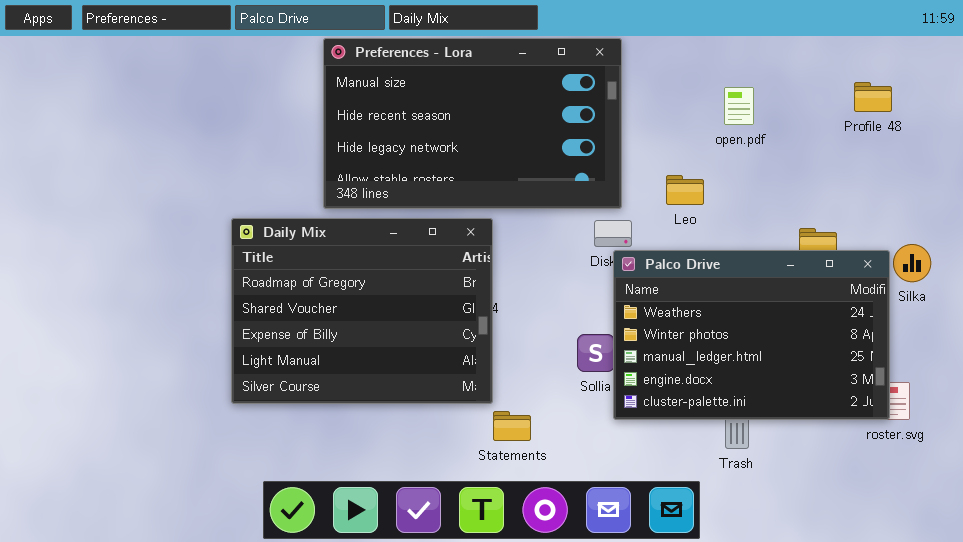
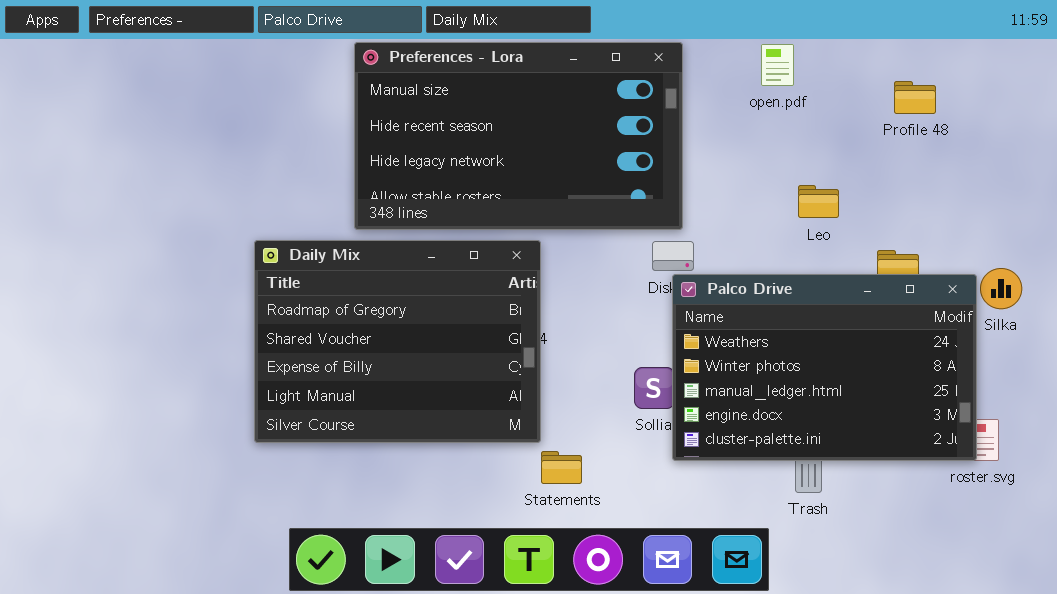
Profile 48: [854,82,892,112] -> [894,81,936,114], moved
open.pdf: [724,87,754,125] -> [761,44,794,86], moved
Leo: [666,175,704,205] -> [798,185,839,218], moved

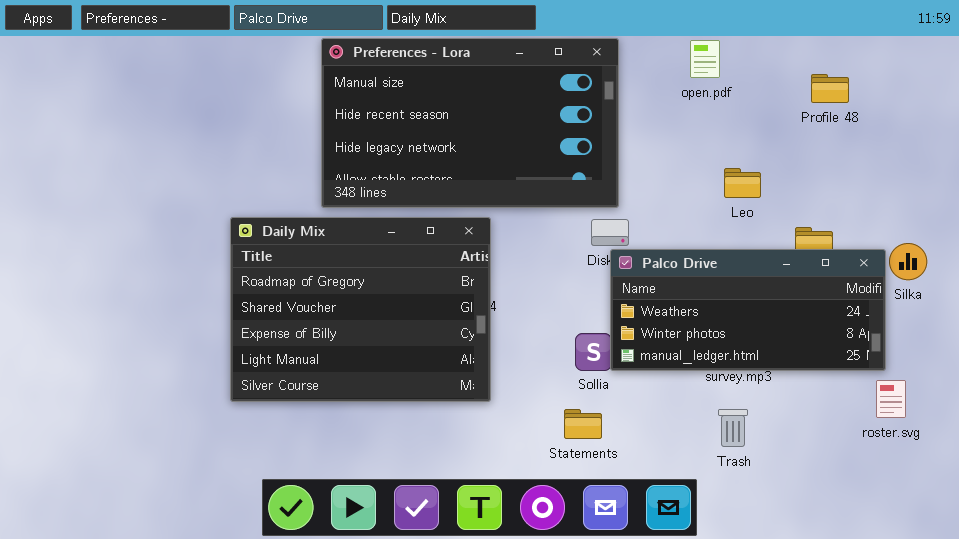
Palco Drive: [672,274,977,461] -> [610,249,886,371], resized
Statements: [541,451,582,484] -> [564,409,602,439], moved

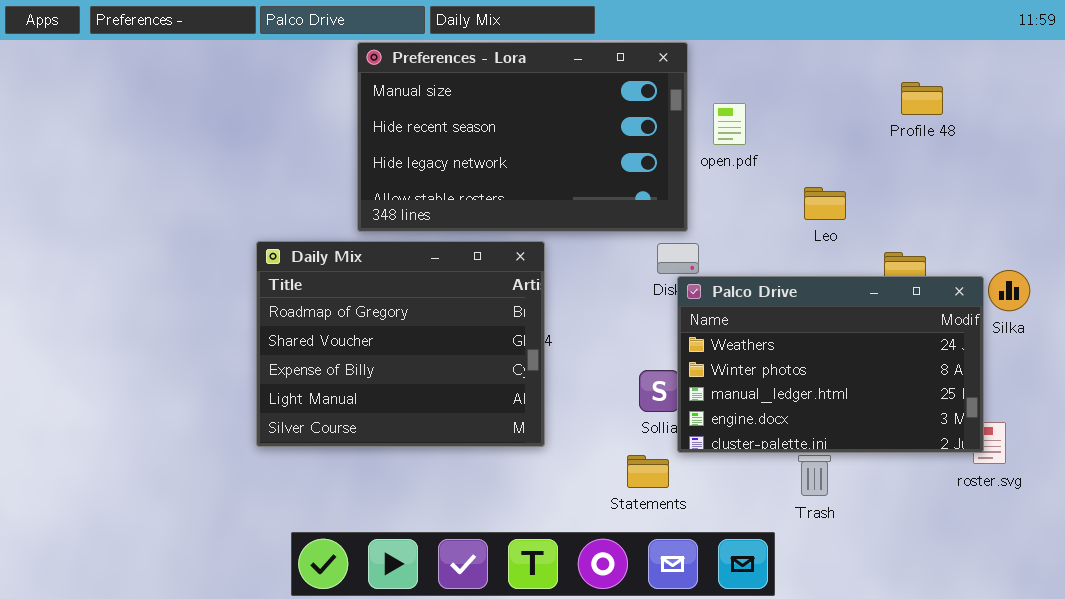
open.pdf: [690,40,720,78] -> [713,103,746,145], moved
Palco Drive: [610,249,886,371] -> [677,276,984,453], resized

